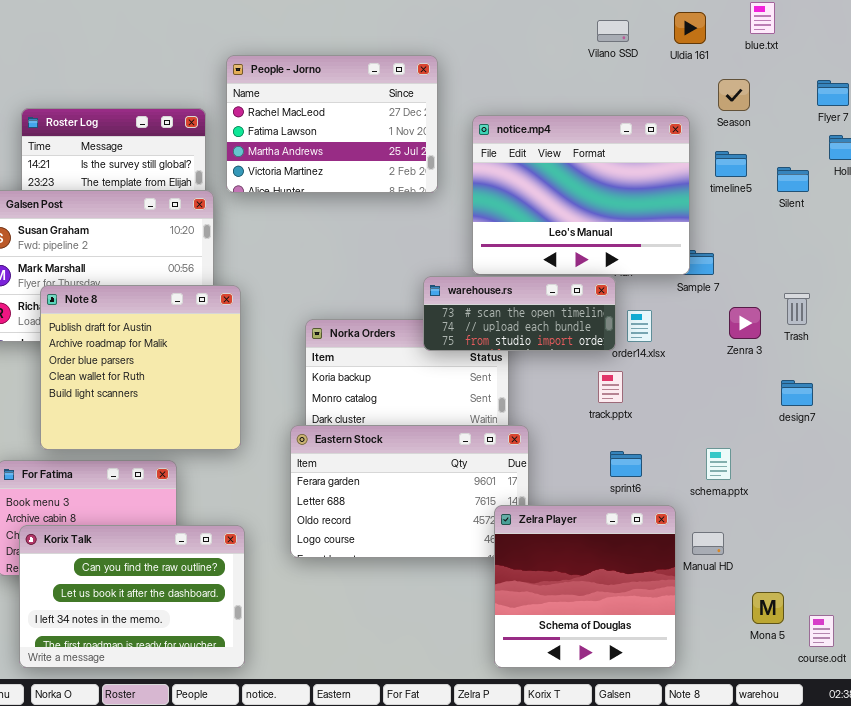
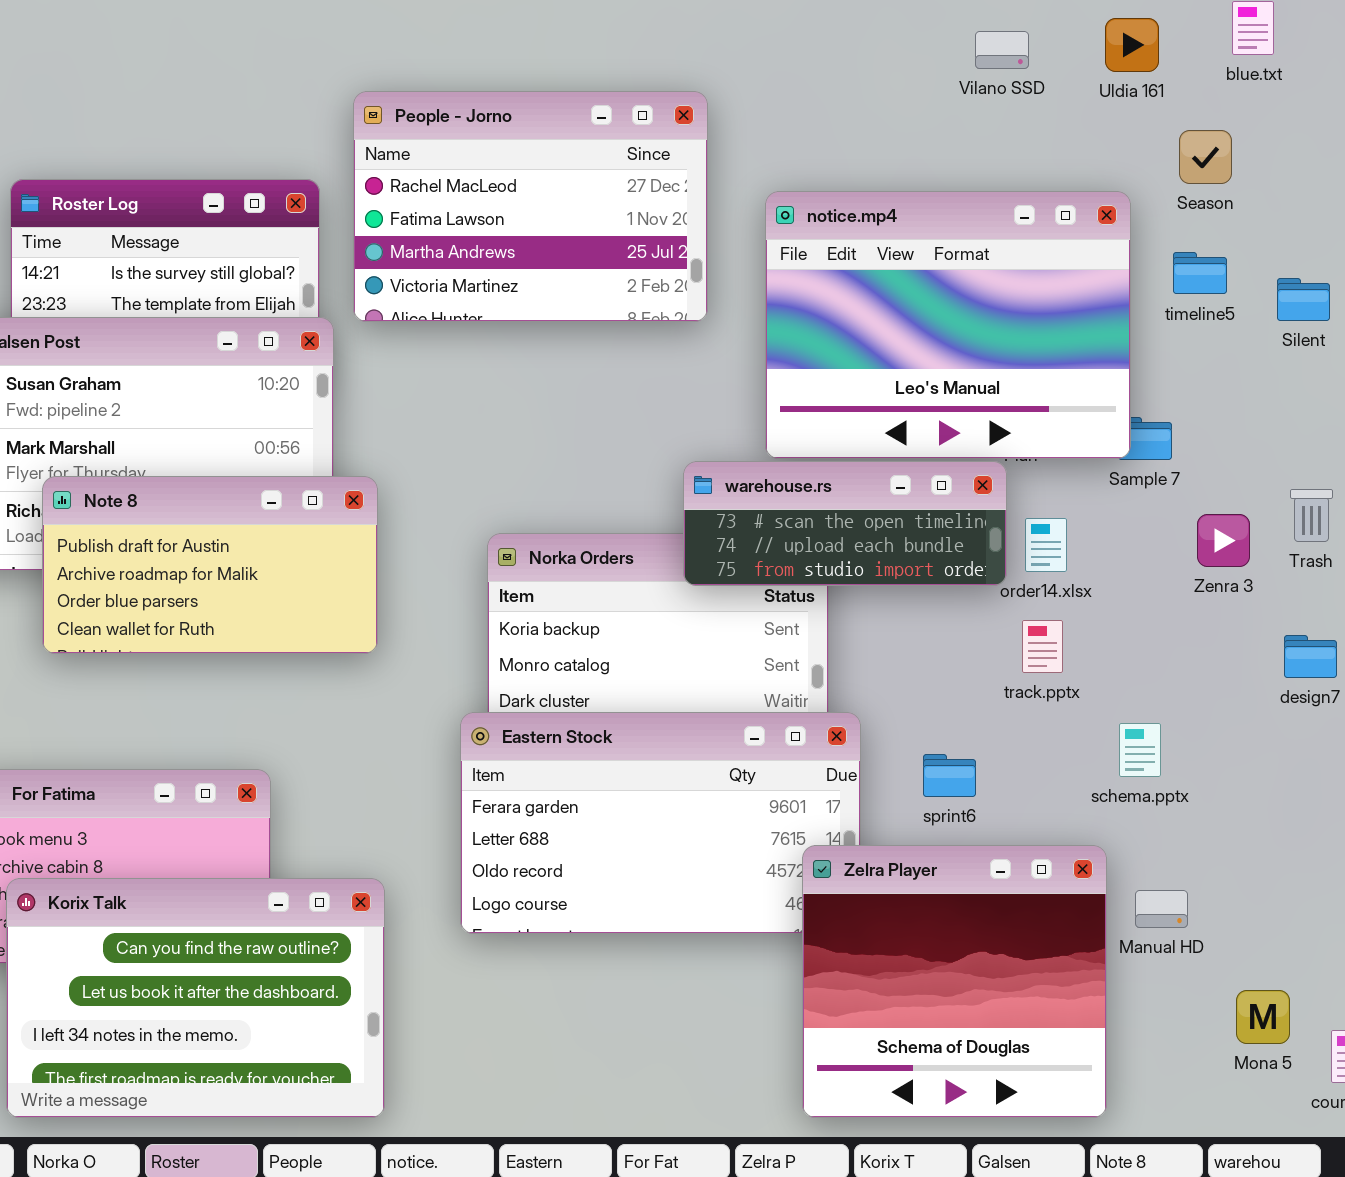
Note 8: [40,285,241,450] -> [42,476,378,654], resized
track.pptx: [598,371,623,403] -> [1022,620,1063,673], moved
schema.pptx: [706,448,731,480] -> [1119,723,1161,777], moved
sprint6: [610,451,642,477] -> [923,754,976,797], moved

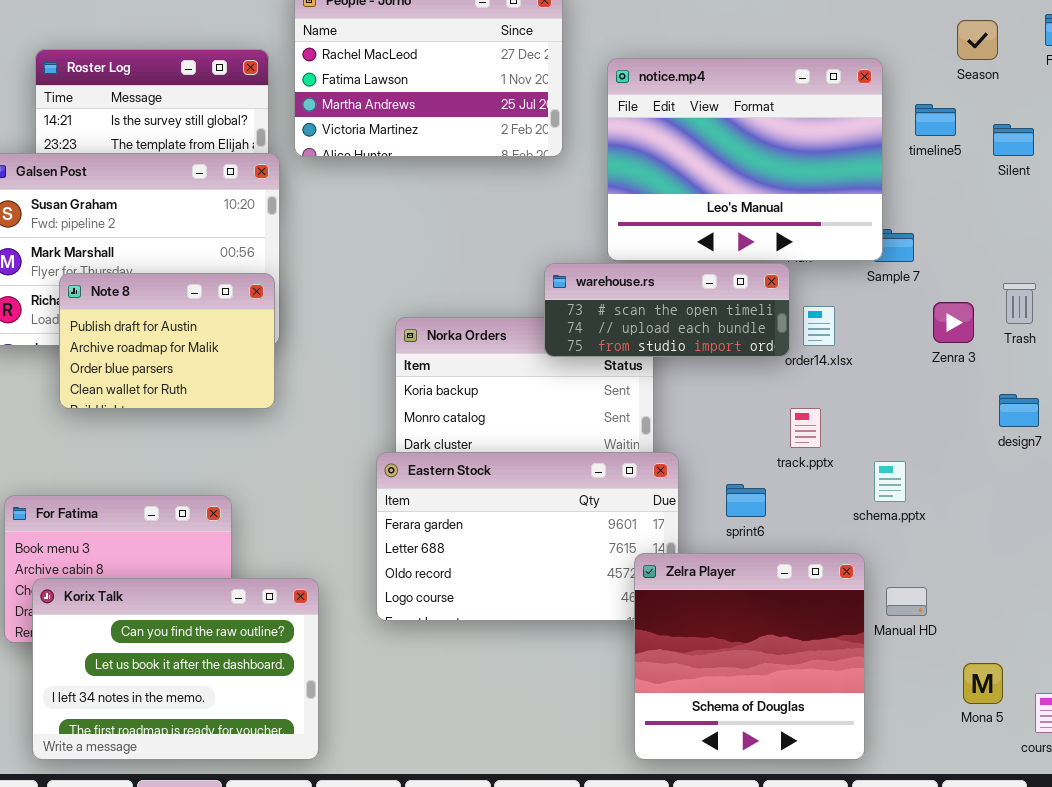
Season: [1179,130,1232,184] -> [957,20,998,60], moved
Note 8: [42,476,378,654] -> [59,273,275,409], resized
track.pptx: [1022,620,1063,673] -> [790,408,821,448], moved

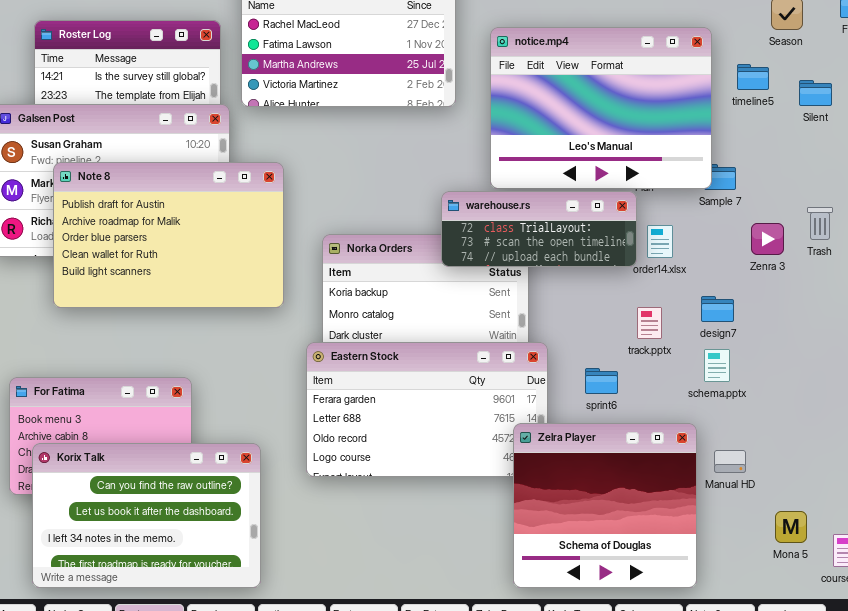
warehouse.rs: [544,263,790,357] -> [441,191,637,267], scrolled up 1 row
Note 8: [59,273,275,409] -> [53,162,284,308], resized
design7: [999,394,1039,427] -> [701,296,734,322], moved

